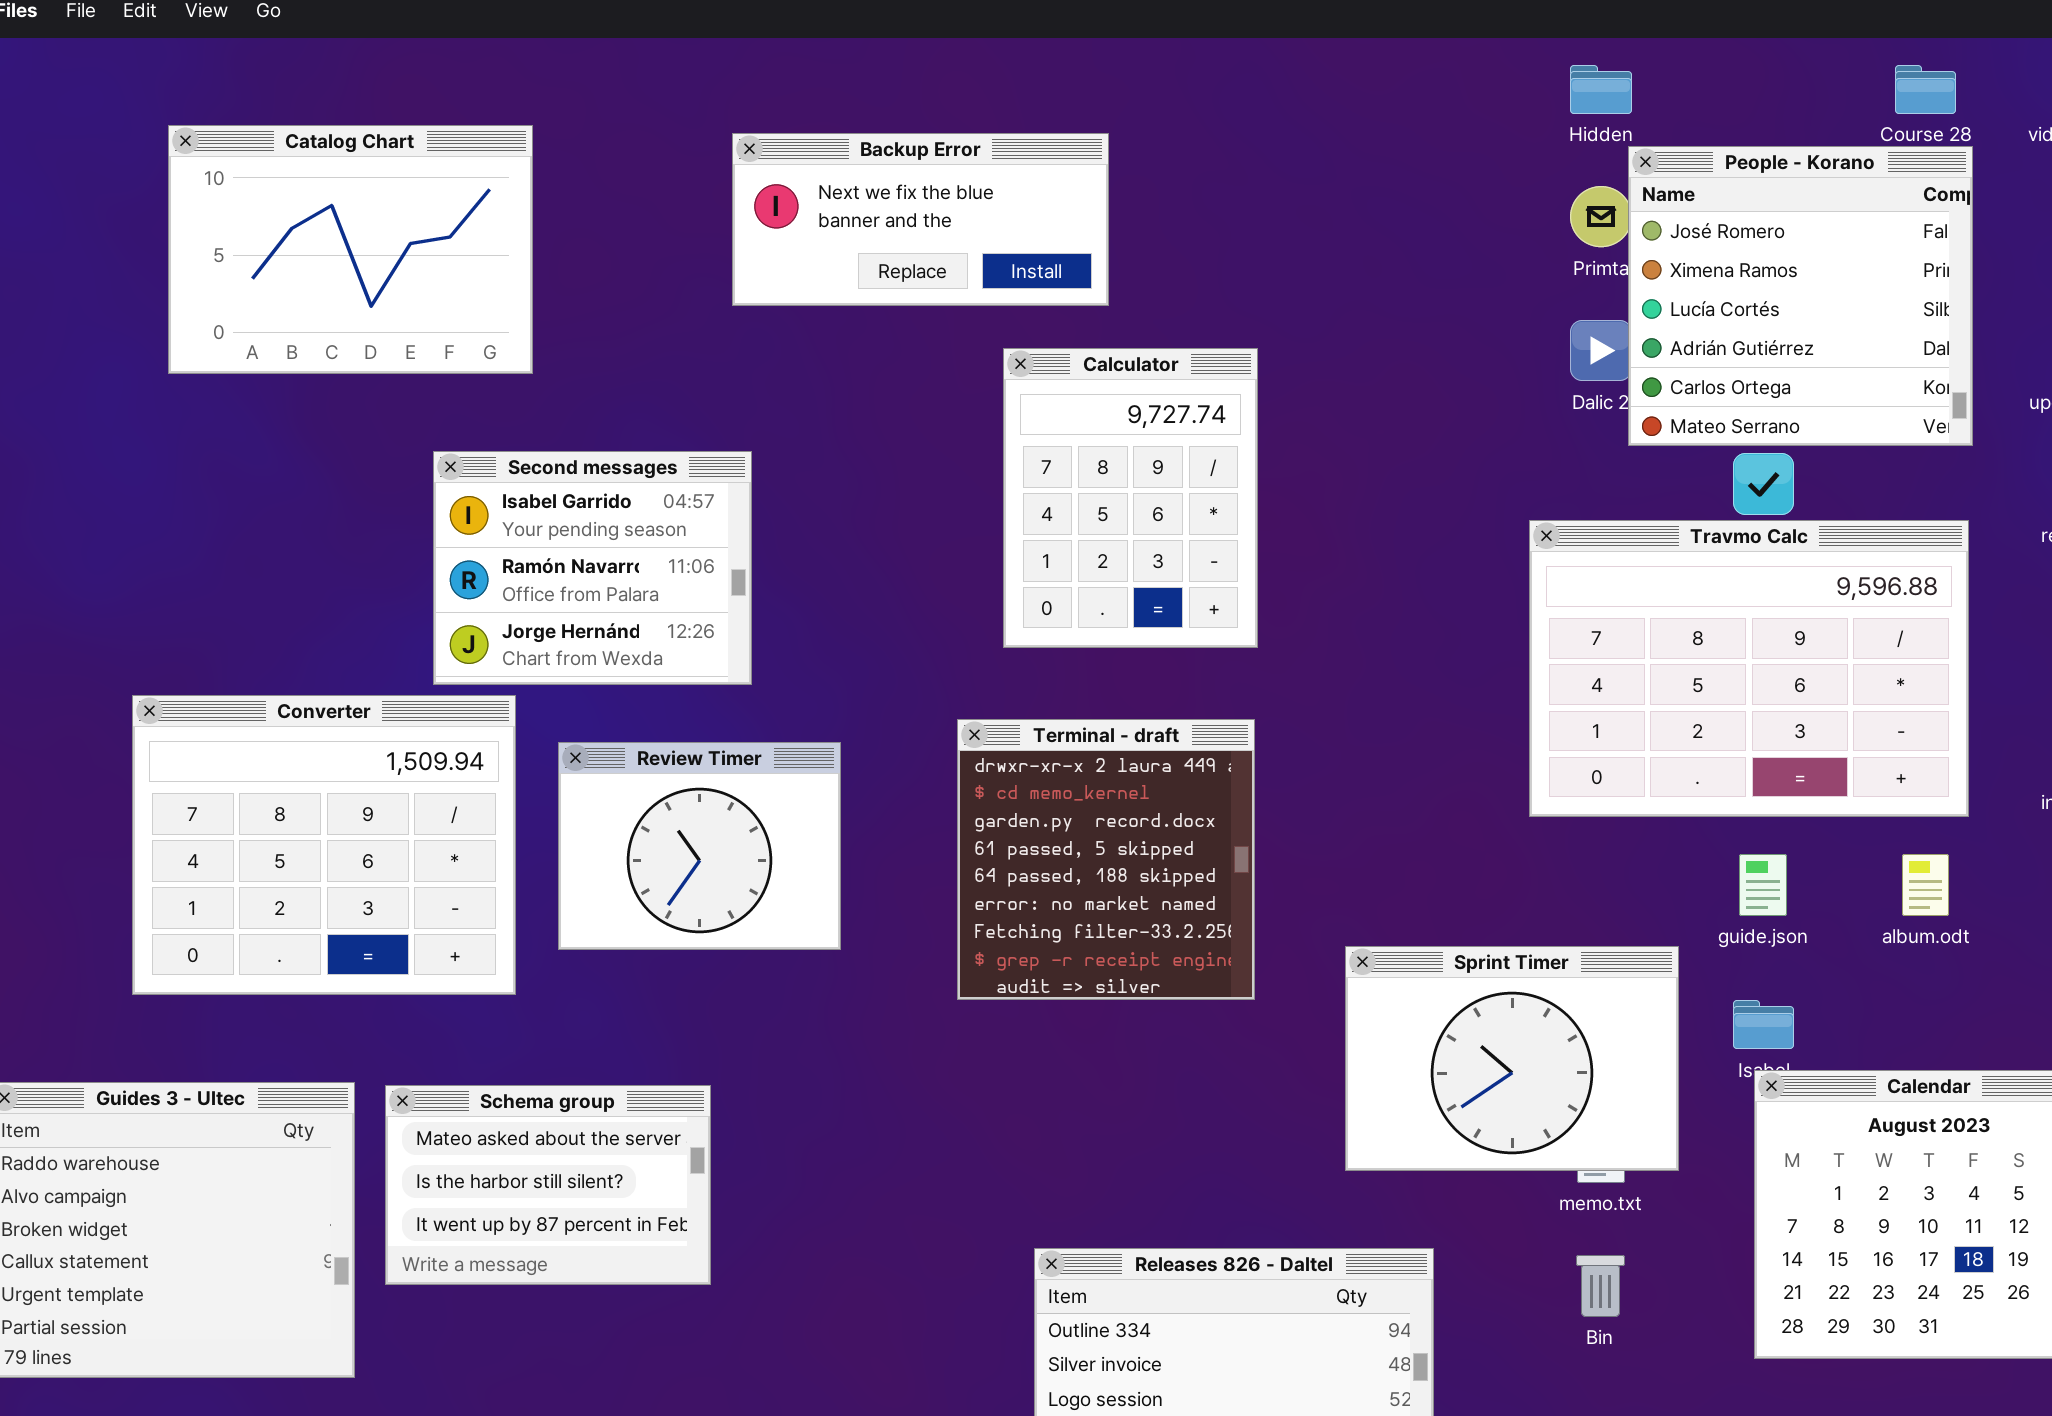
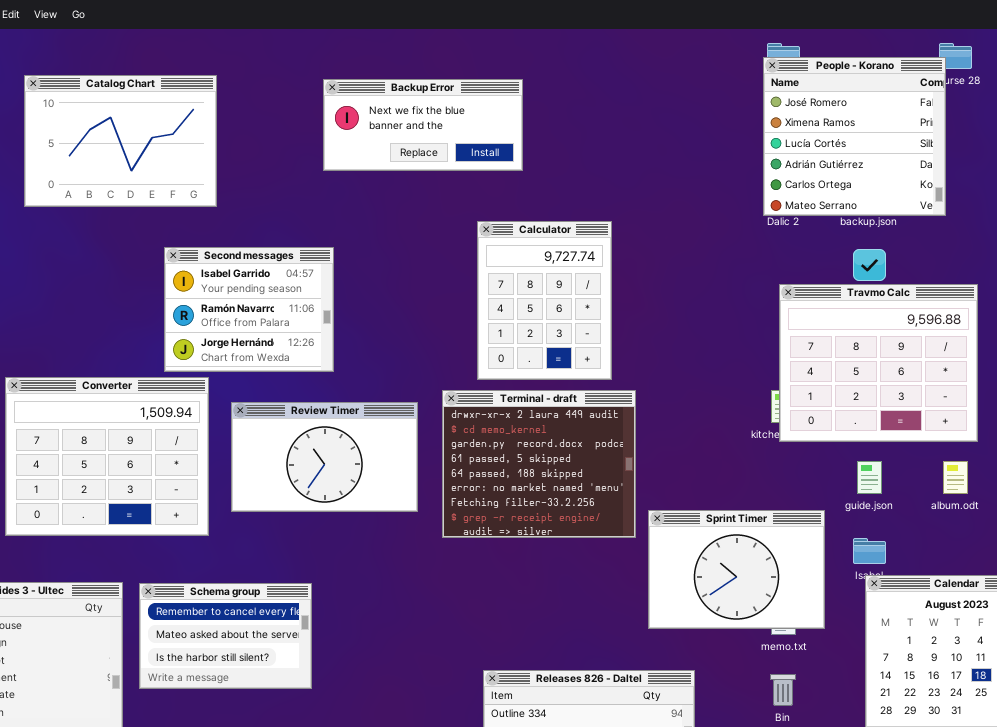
People - Korano: [1628,146,1973,446] -> [763,57,946,216], moved
Calculator: [1003,348,1258,648] -> [477,221,612,380], moved
Travmo Calc: [1529,520,1969,817] -> [779,284,978,442], resized
Terminal - draft: [957,719,1255,1000] -> [442,390,636,538], resized
Review Timer: [558,742,841,950] -> [231,402,418,512], resized
Schema group: [385,1085,711,1285] -> [139,583,312,689], scrolled up 1 row

